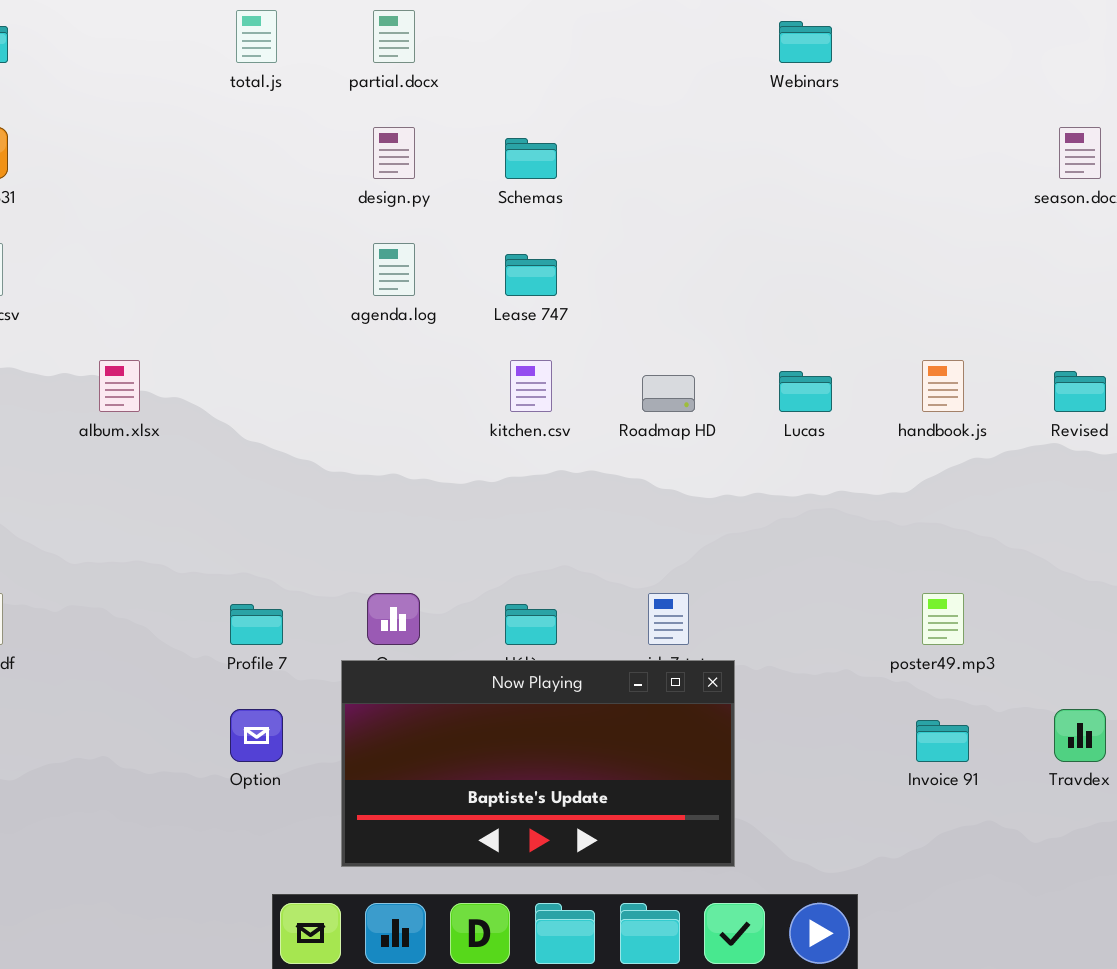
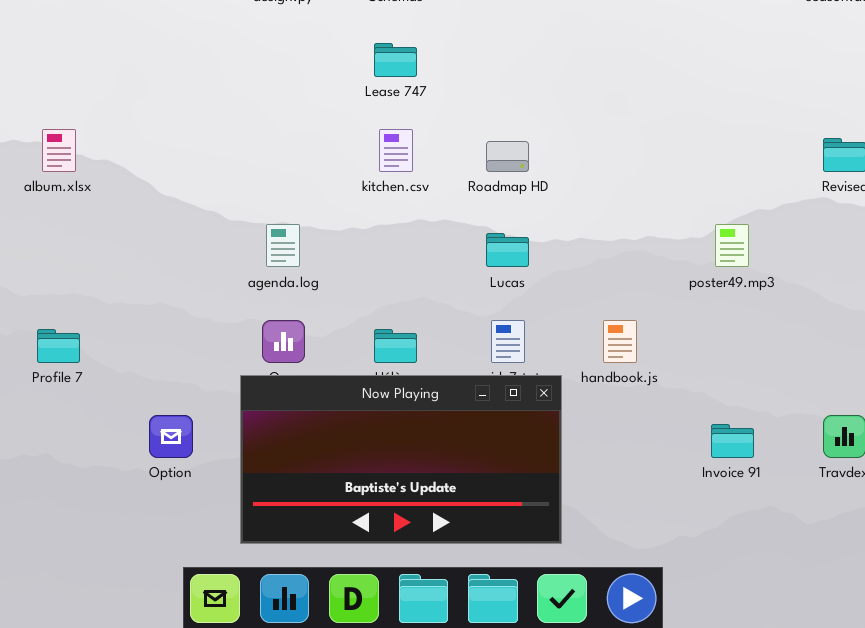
agenda.log: [373,243,415,296] -> [266,224,300,267], moved
handbook.js: [922,360,964,412] -> [603,320,637,363], moved
Lucas: [779,371,832,412] -> [486,233,529,267], moved
poster49.mp3: [922,593,964,645] -> [715,224,749,267], moved
Profile 7: [230,604,283,645] -> [37,329,80,363], moved

